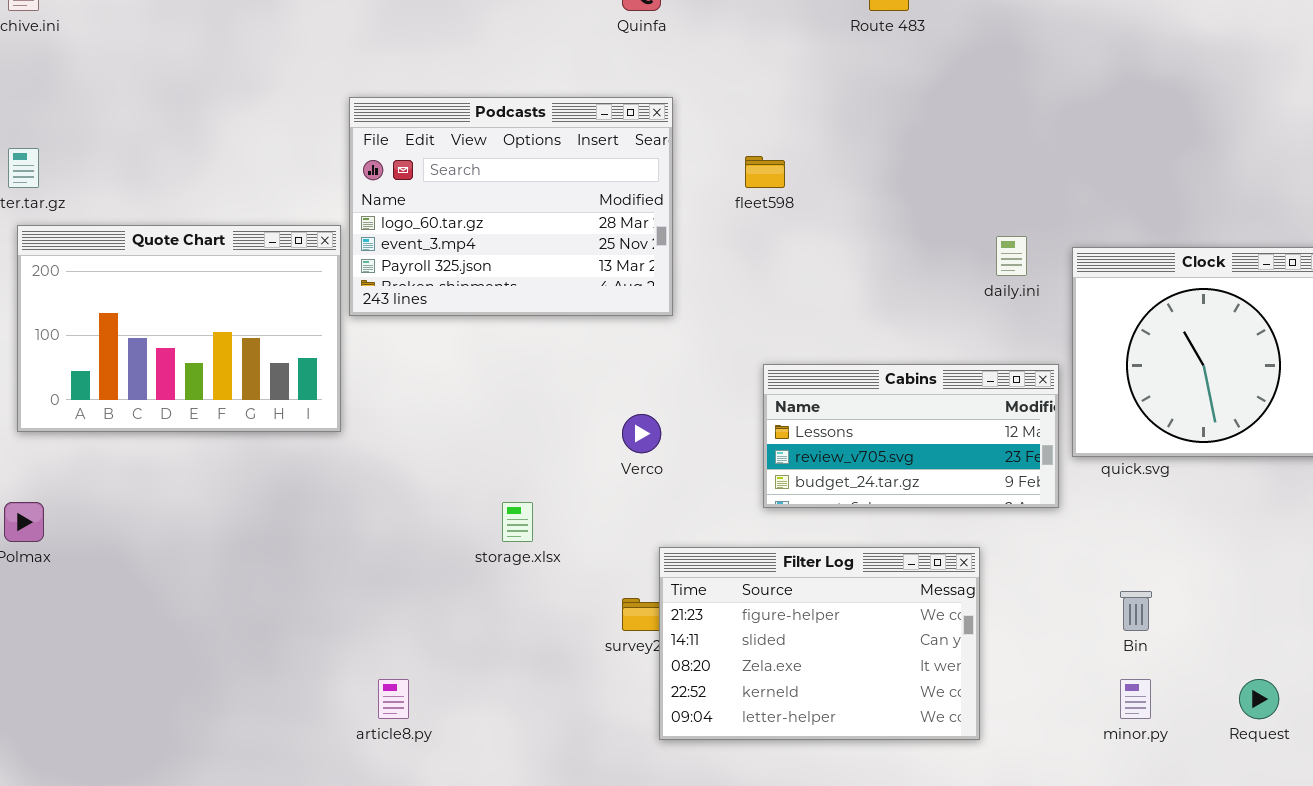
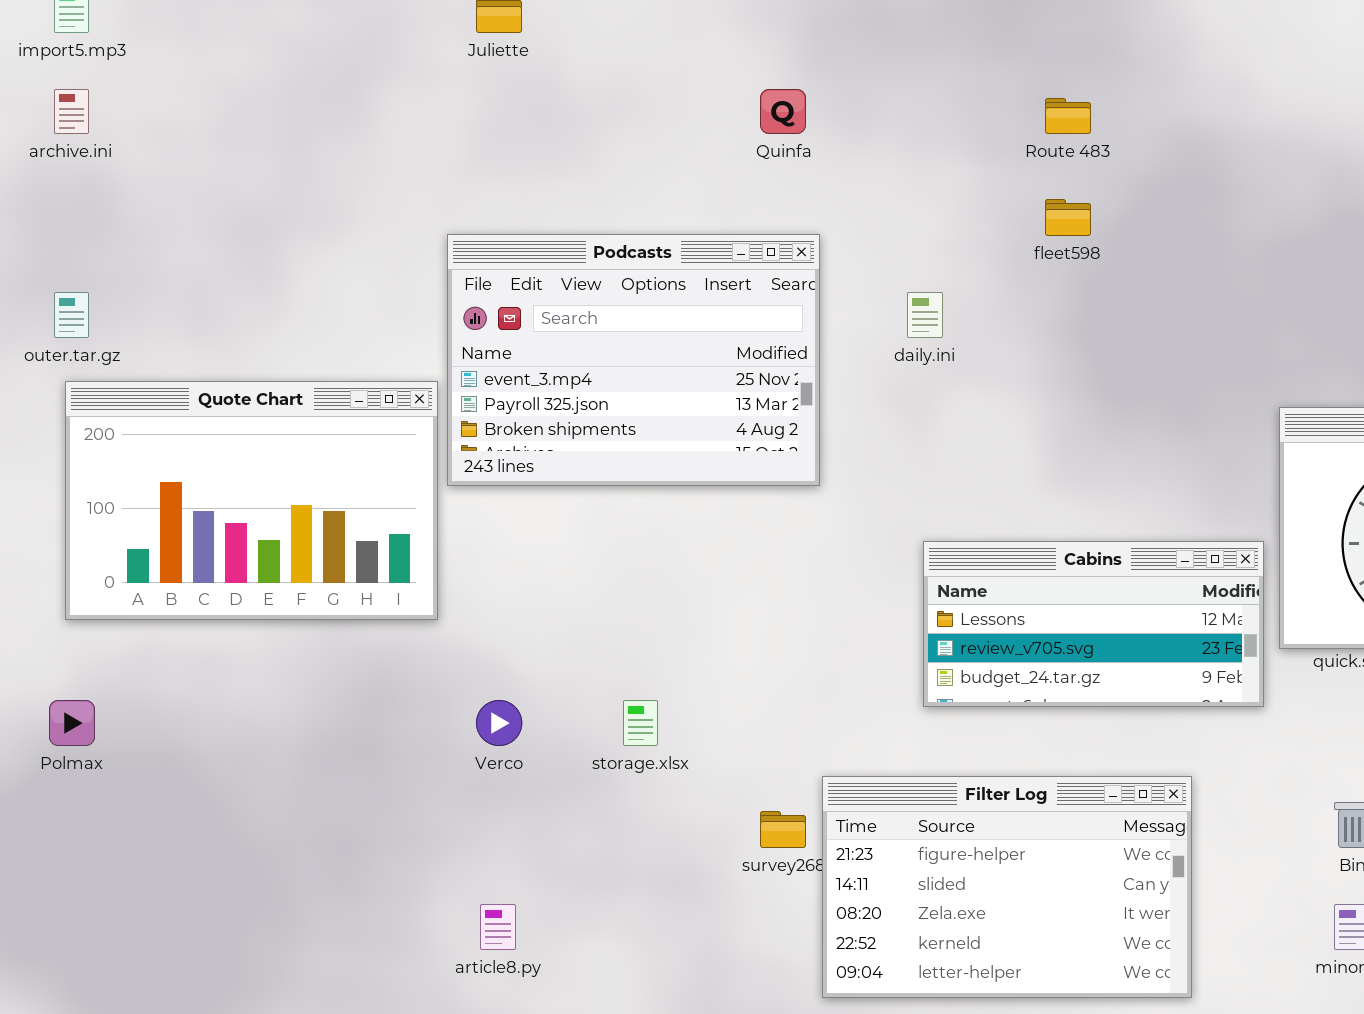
Podcasts: [349,97,673,316] -> [447,234,820,486], scrolled down 1 row
fleet598: [745,156,785,188] -> [1045,199,1091,236], moved
daily.ini: [996,236,1027,276] -> [907,292,943,338], moved
Verco: [622,414,661,453] -> [476,700,522,746], moved
Filter Log: [659,547,980,740] -> [822,776,1192,998], moved

